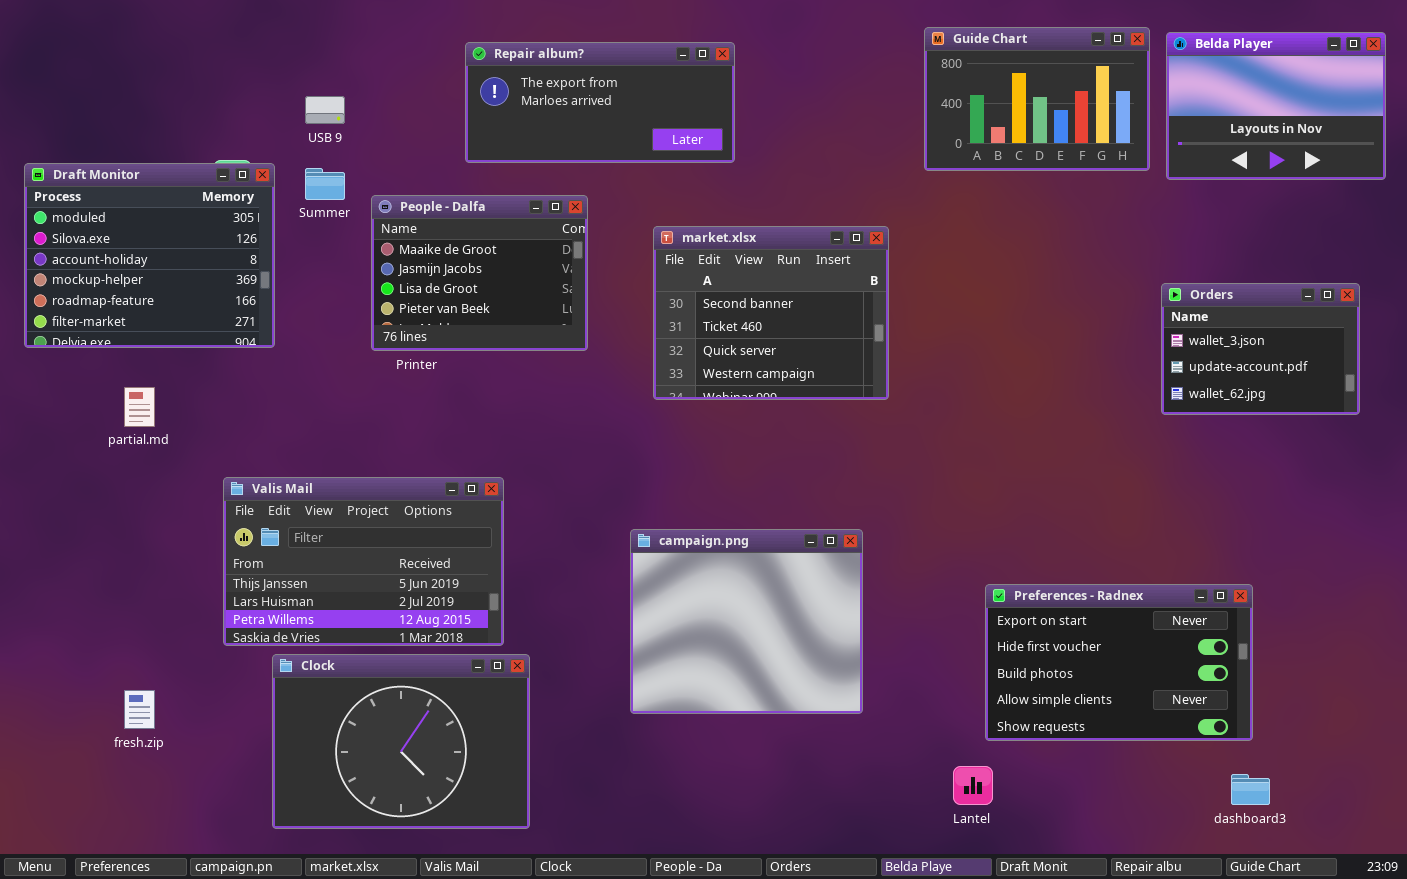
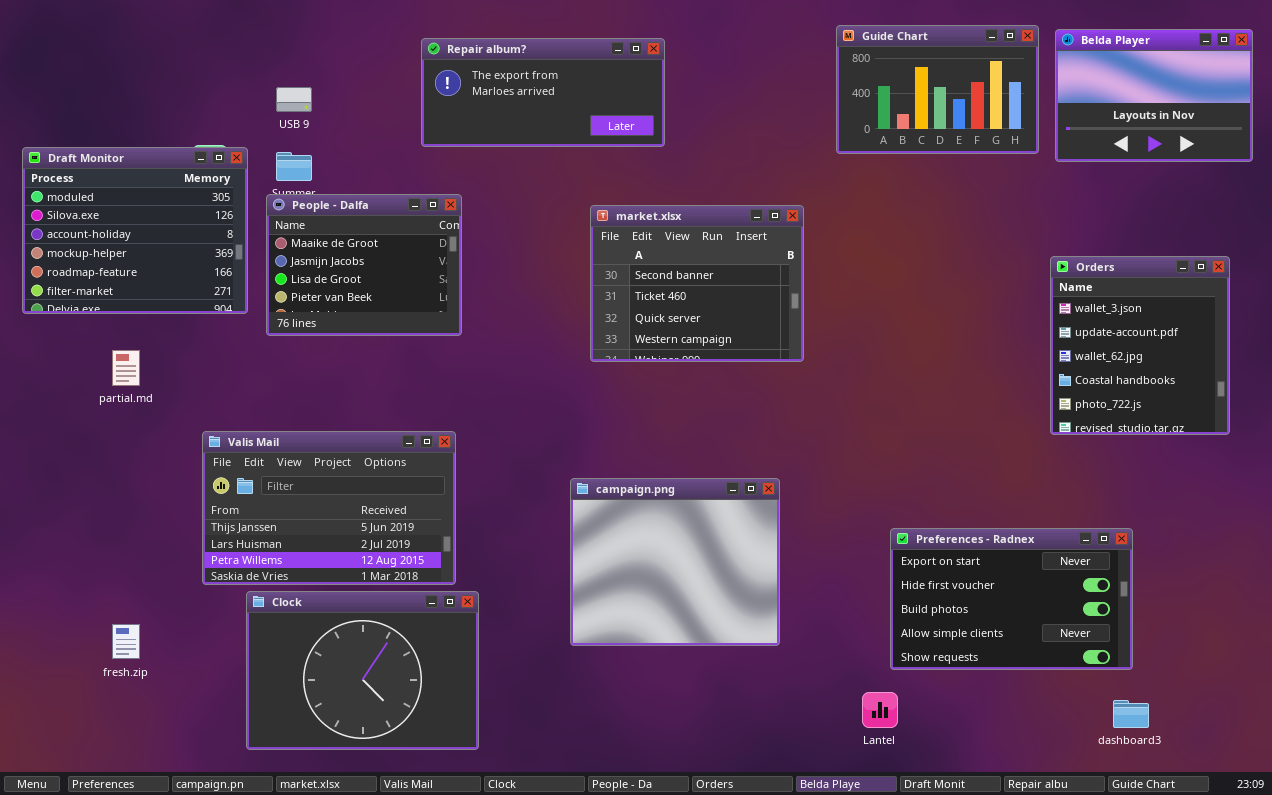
People - Dalfa: [371,195,588,351] -> [266,194,462,336], moved
Orders: [1161,283,1360,415] -> [1050,256,1230,435], resized

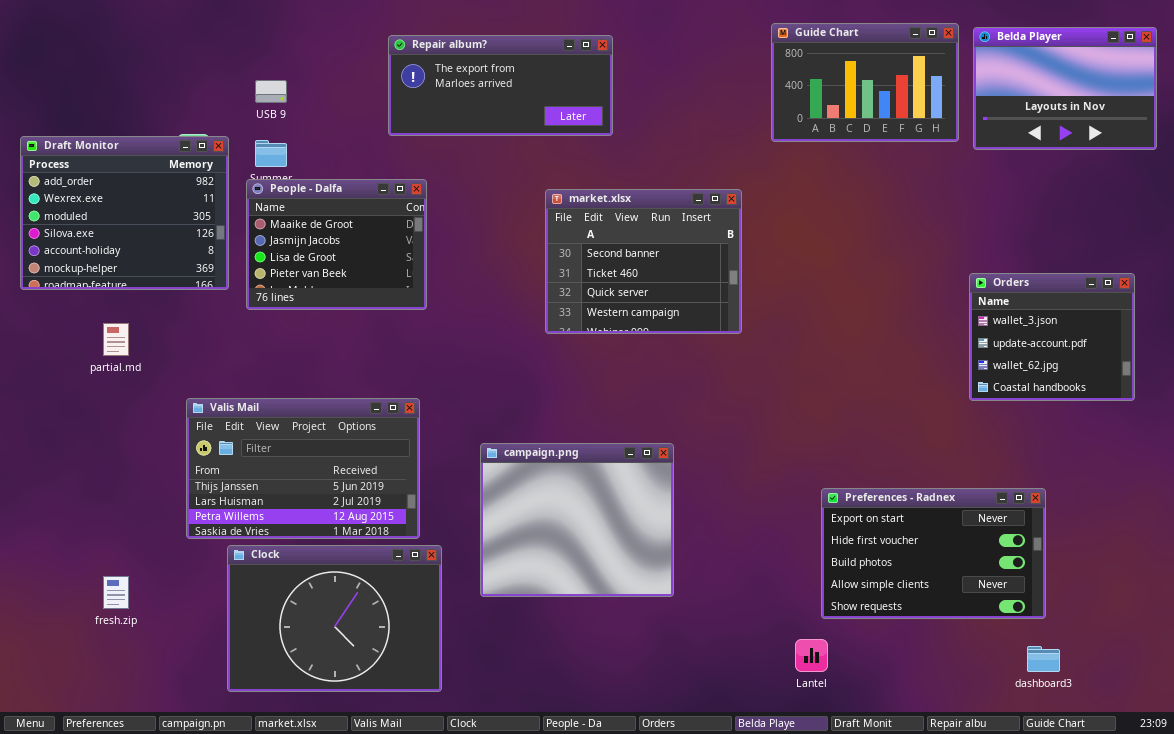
Draft Monitor: [22,147,248,314] -> [20,136,229,290], scrolled up 2 rows
Orders: [1050,256,1230,435] -> [969,273,1135,401], resized
campaign.png: [570,478,780,646] -> [480,443,674,597], moved

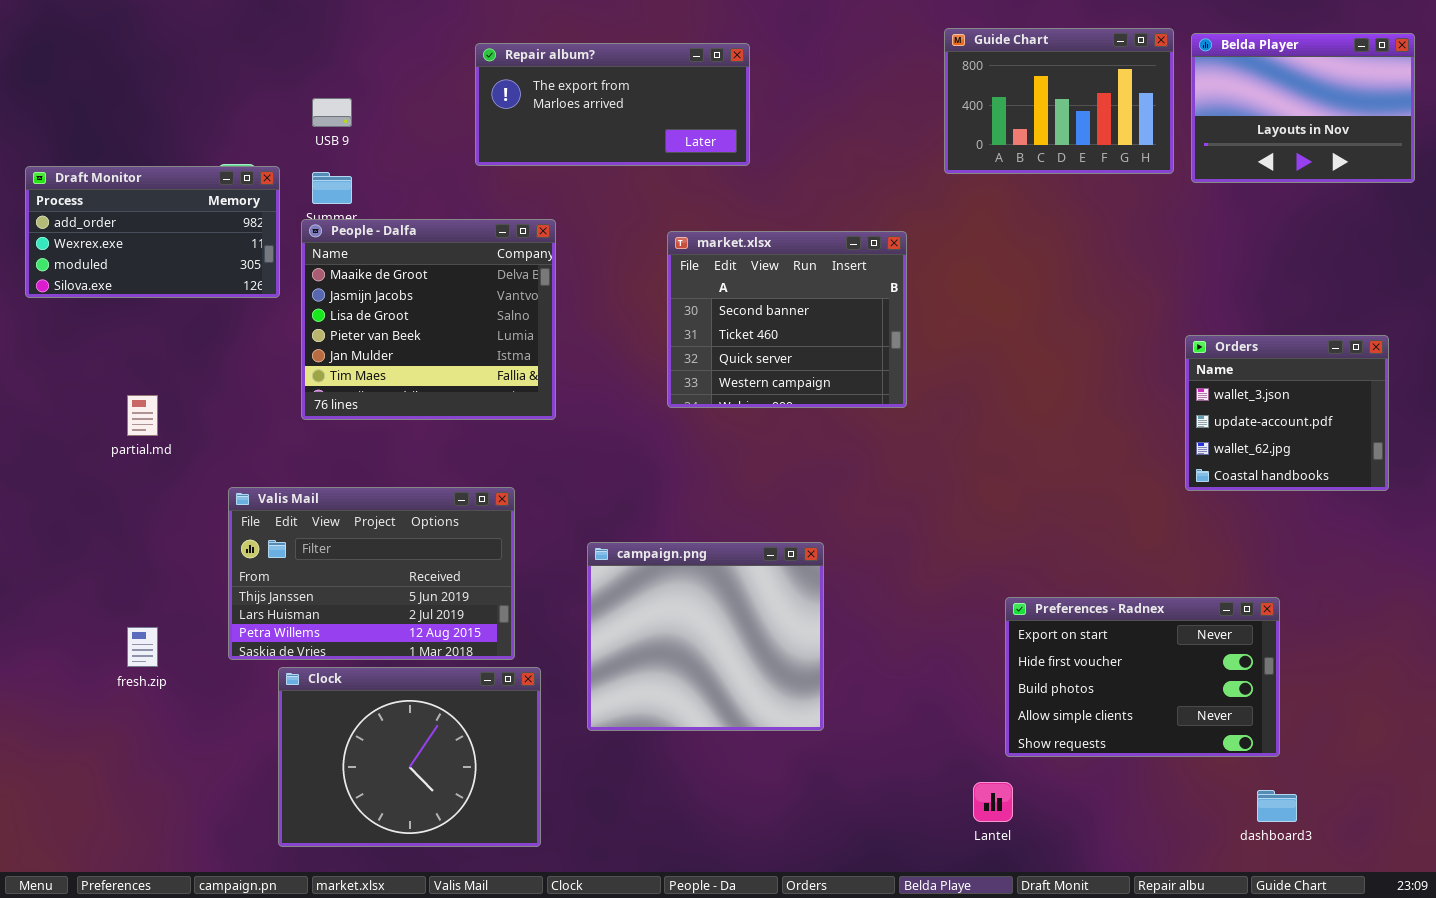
Draft Monitor: [20,136,229,290] -> [25,166,280,298], resized
People - Dalfa: [246,179,427,310] -> [301,219,556,420], resized
fresh.zip: [103,576,129,609] -> [127,627,158,667], moved

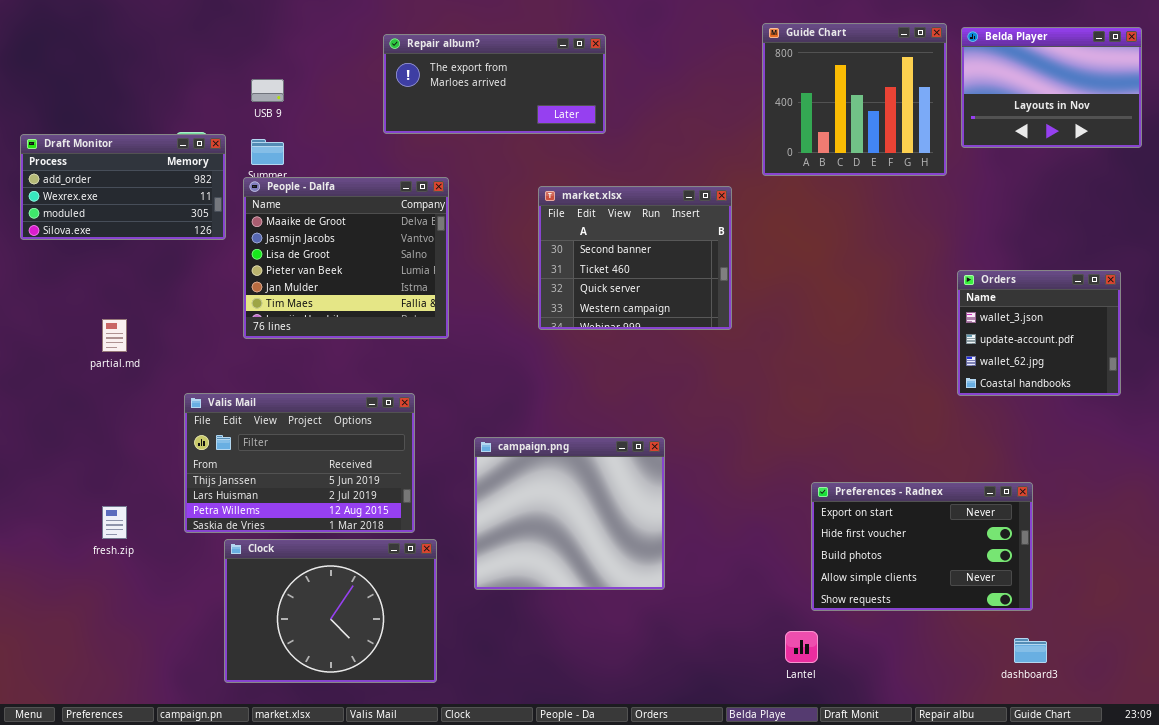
Guide Chart: [944,28,1174,174] -> [762,23,947,176], resized

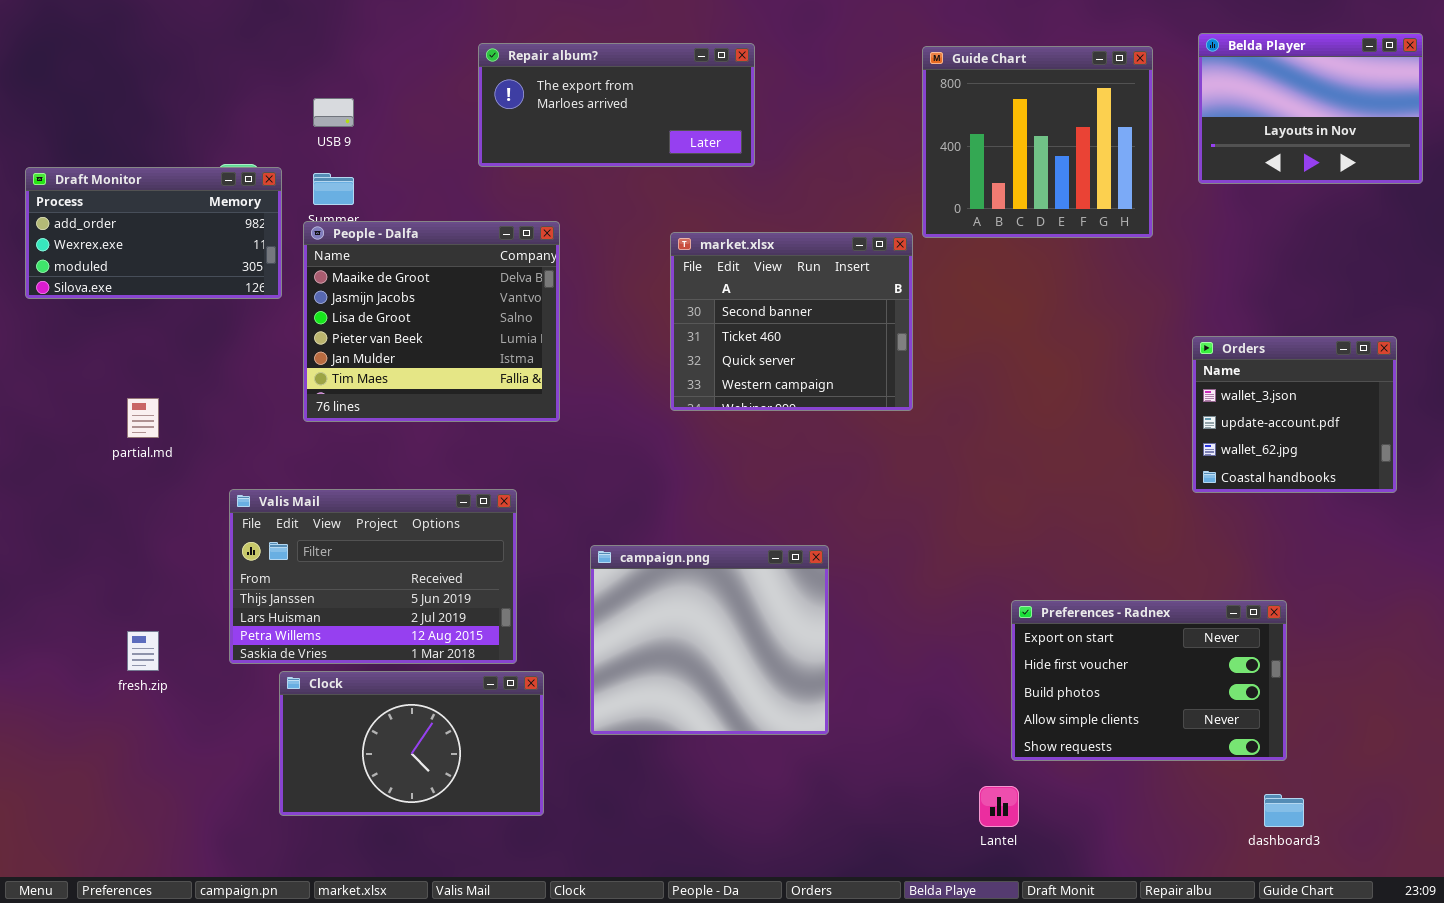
Guide Chart: [762,23,947,176] -> [922,46,1153,238], moved
Clock: [224,539,437,683] -> [279,671,544,816], resized

